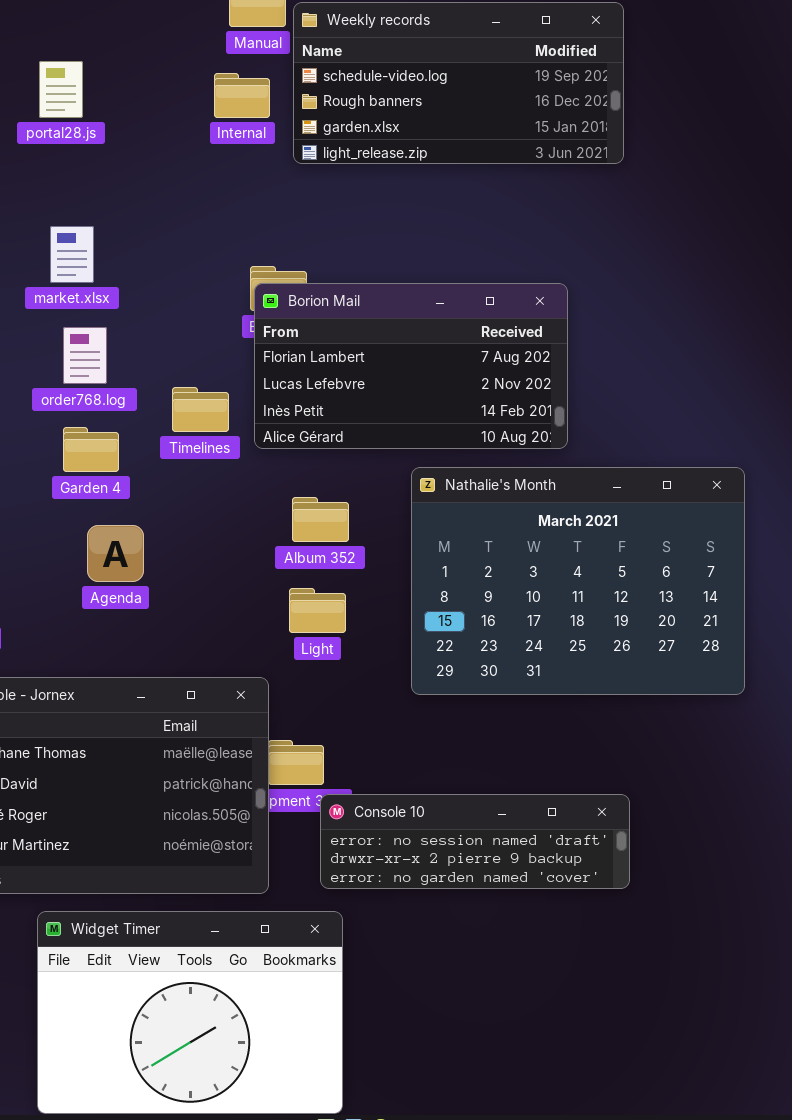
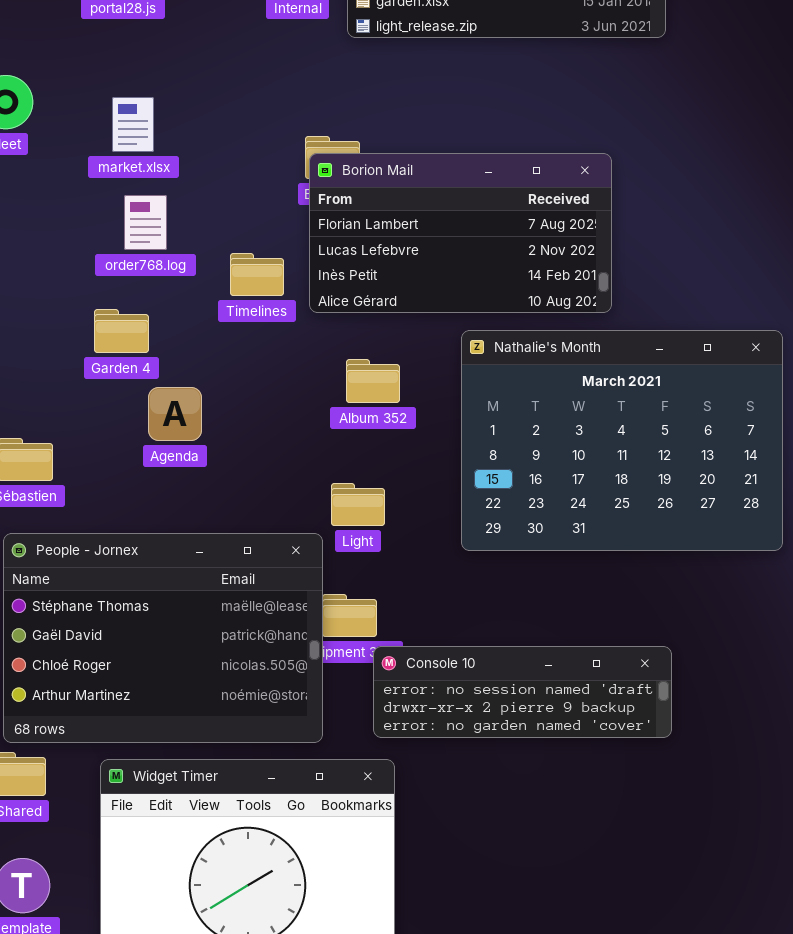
Garden 4: [63,427,119,472] -> [94,309,149,353], moved
Light: [289,588,346,633] -> [331,483,385,526], moved

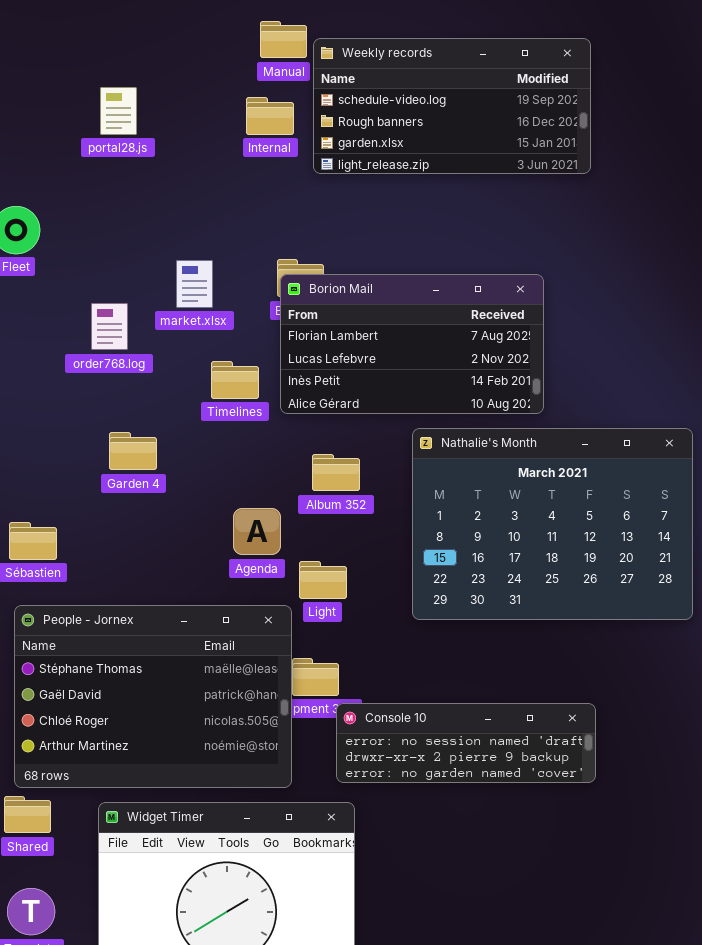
market.xlsx: [112,97,154,152] -> [176,260,213,308], moved
order768.log: [124,195,167,250] -> [91,303,128,350], moved
Garden 4: [94,309,149,353] -> [109,432,157,470], moved
Agenda: [148,387,202,441] -> [233,508,281,555], moved

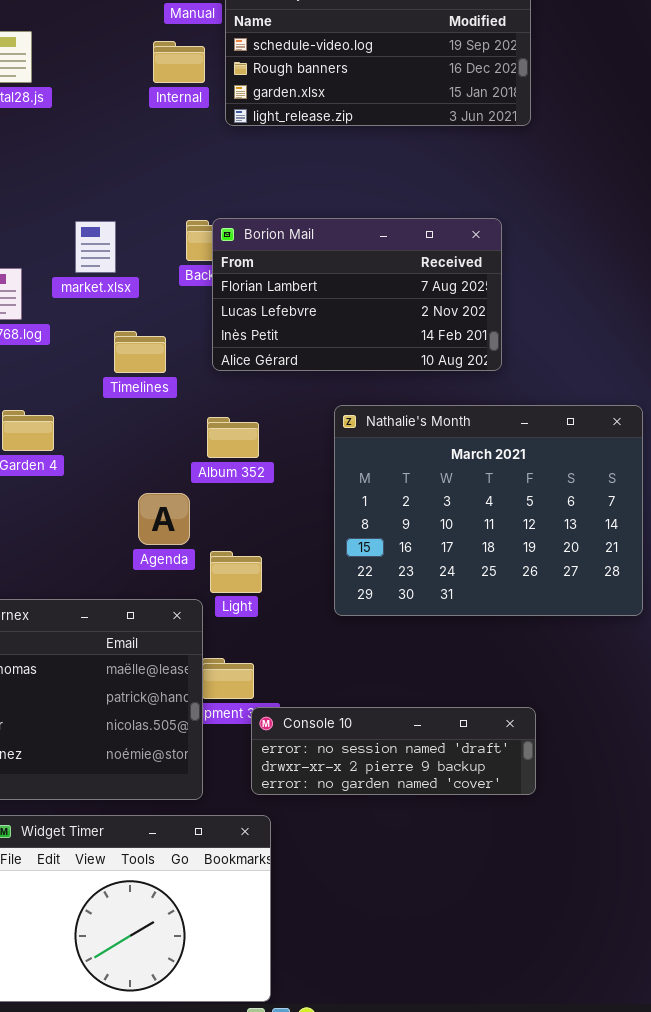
Borion Mail: [280,274,544,414] -> [212,218,502,371], moved
Album 352: [312,454,360,491] -> [207,417,259,458], moved

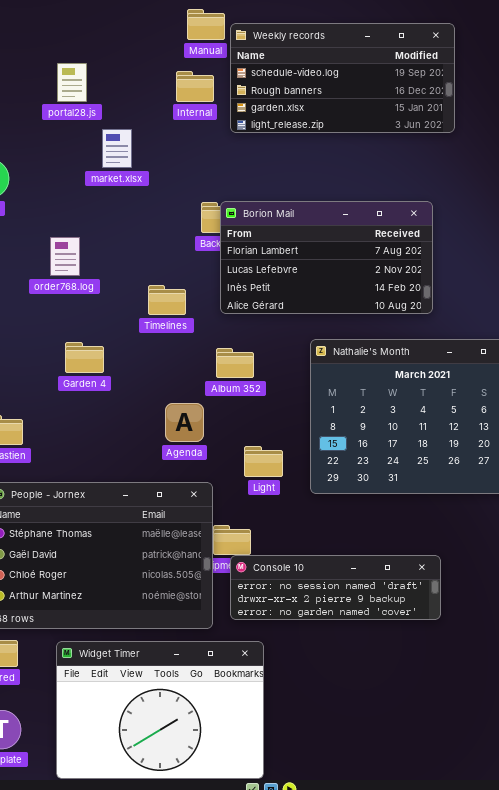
market.xlsx: [75,221,116,273] -> [102,129,132,168], moved
Light: [210,551,262,593] -> [244,446,283,477], moved
Console 10: [251,707,536,795] -> [230,555,441,620], moved

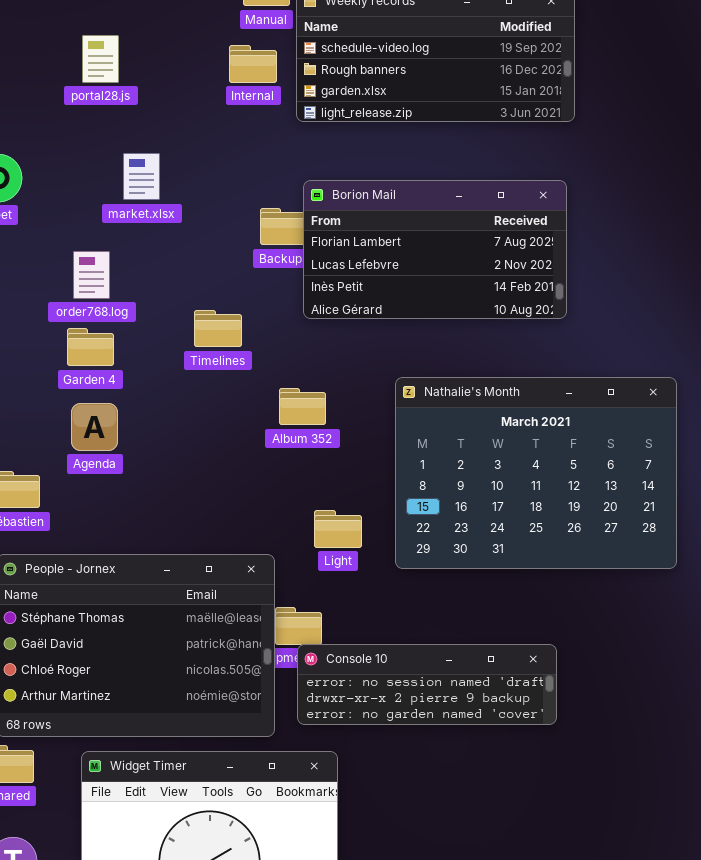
market.xlsx: [102,129,132,168] -> [123,153,160,200], moved
Borion Mail: [220,201,433,314] -> [303,180,567,319], moved
Garden 4: [65,342,104,373] -> [67,328,114,366], moved
Agenda: [165,403,204,442] -> [71,403,118,451], moved

